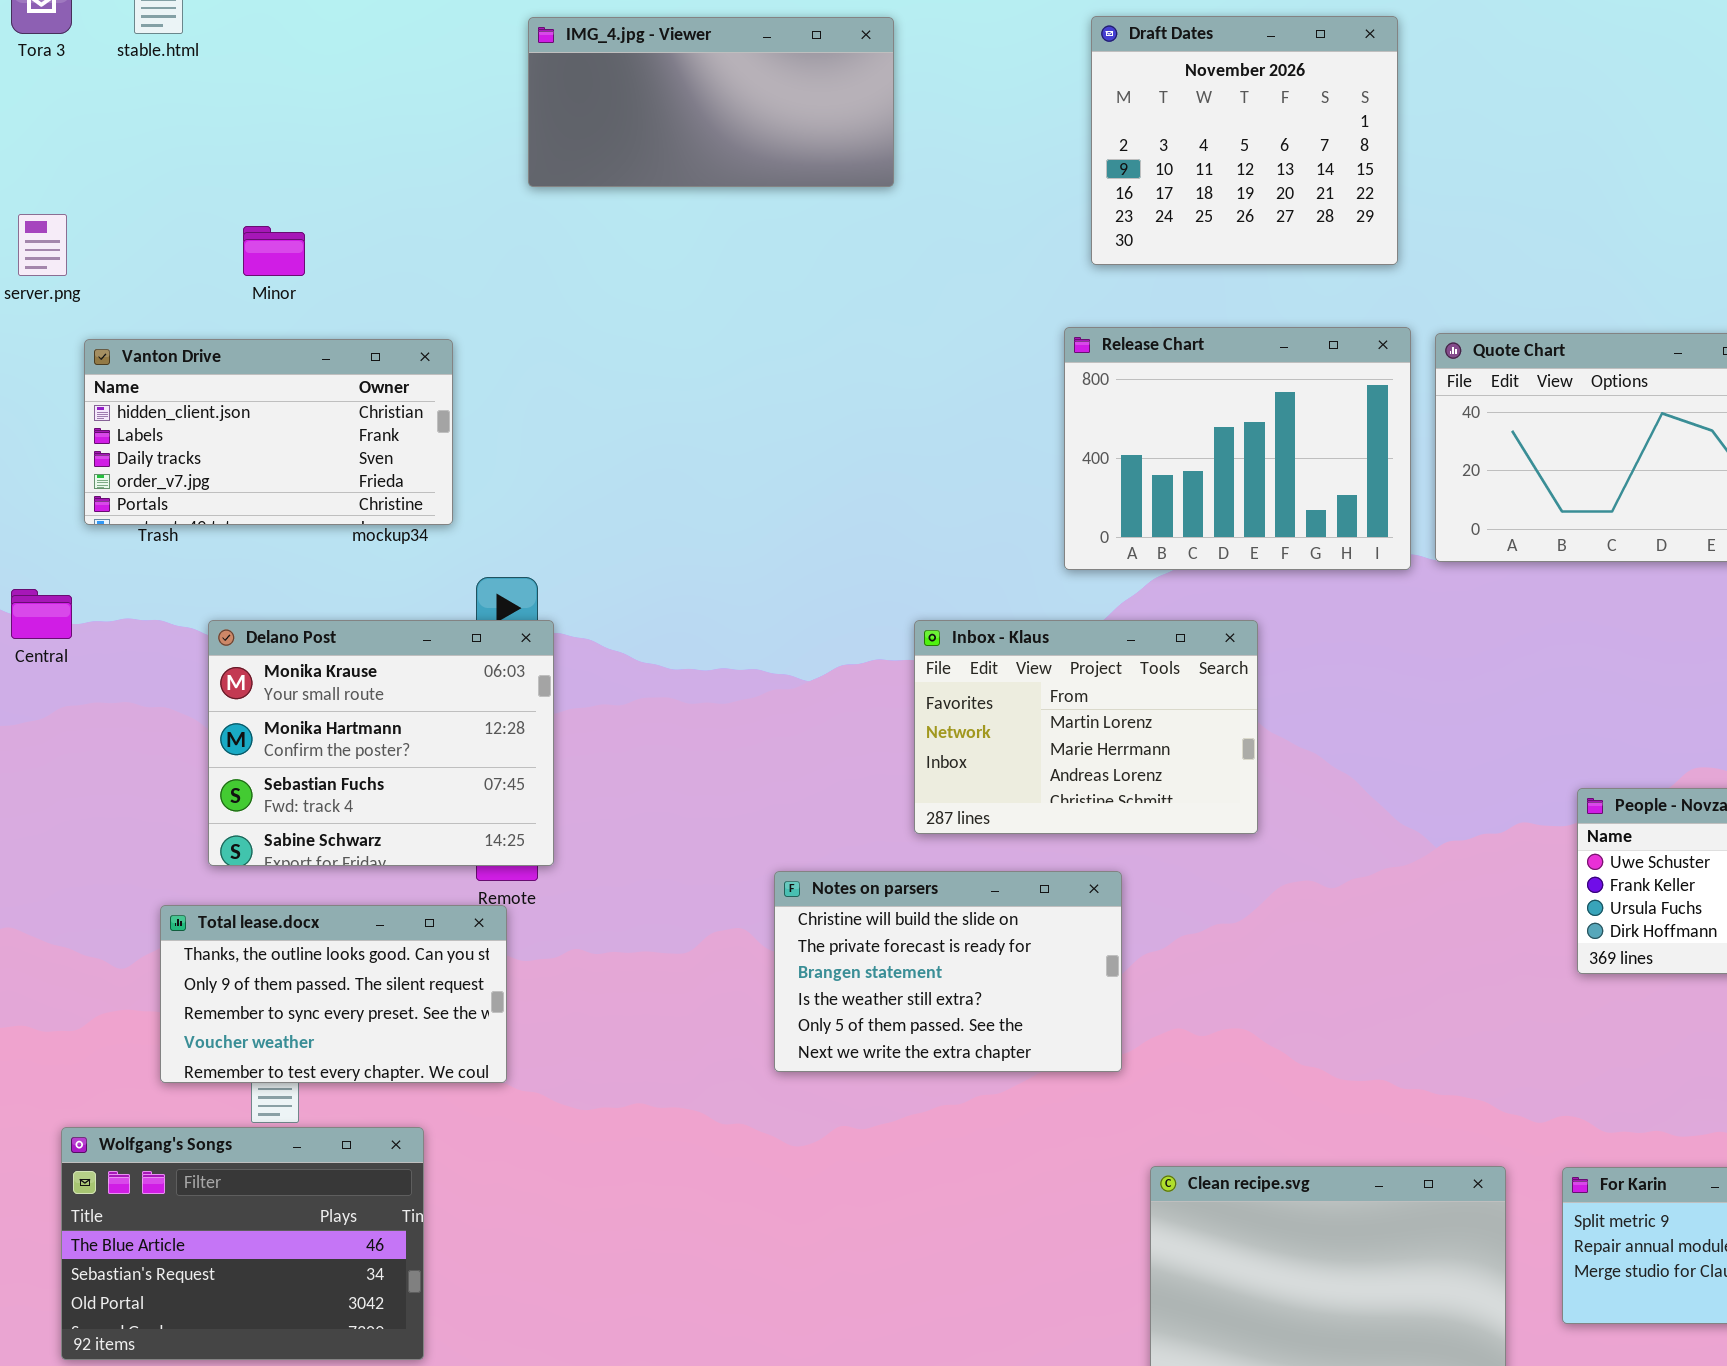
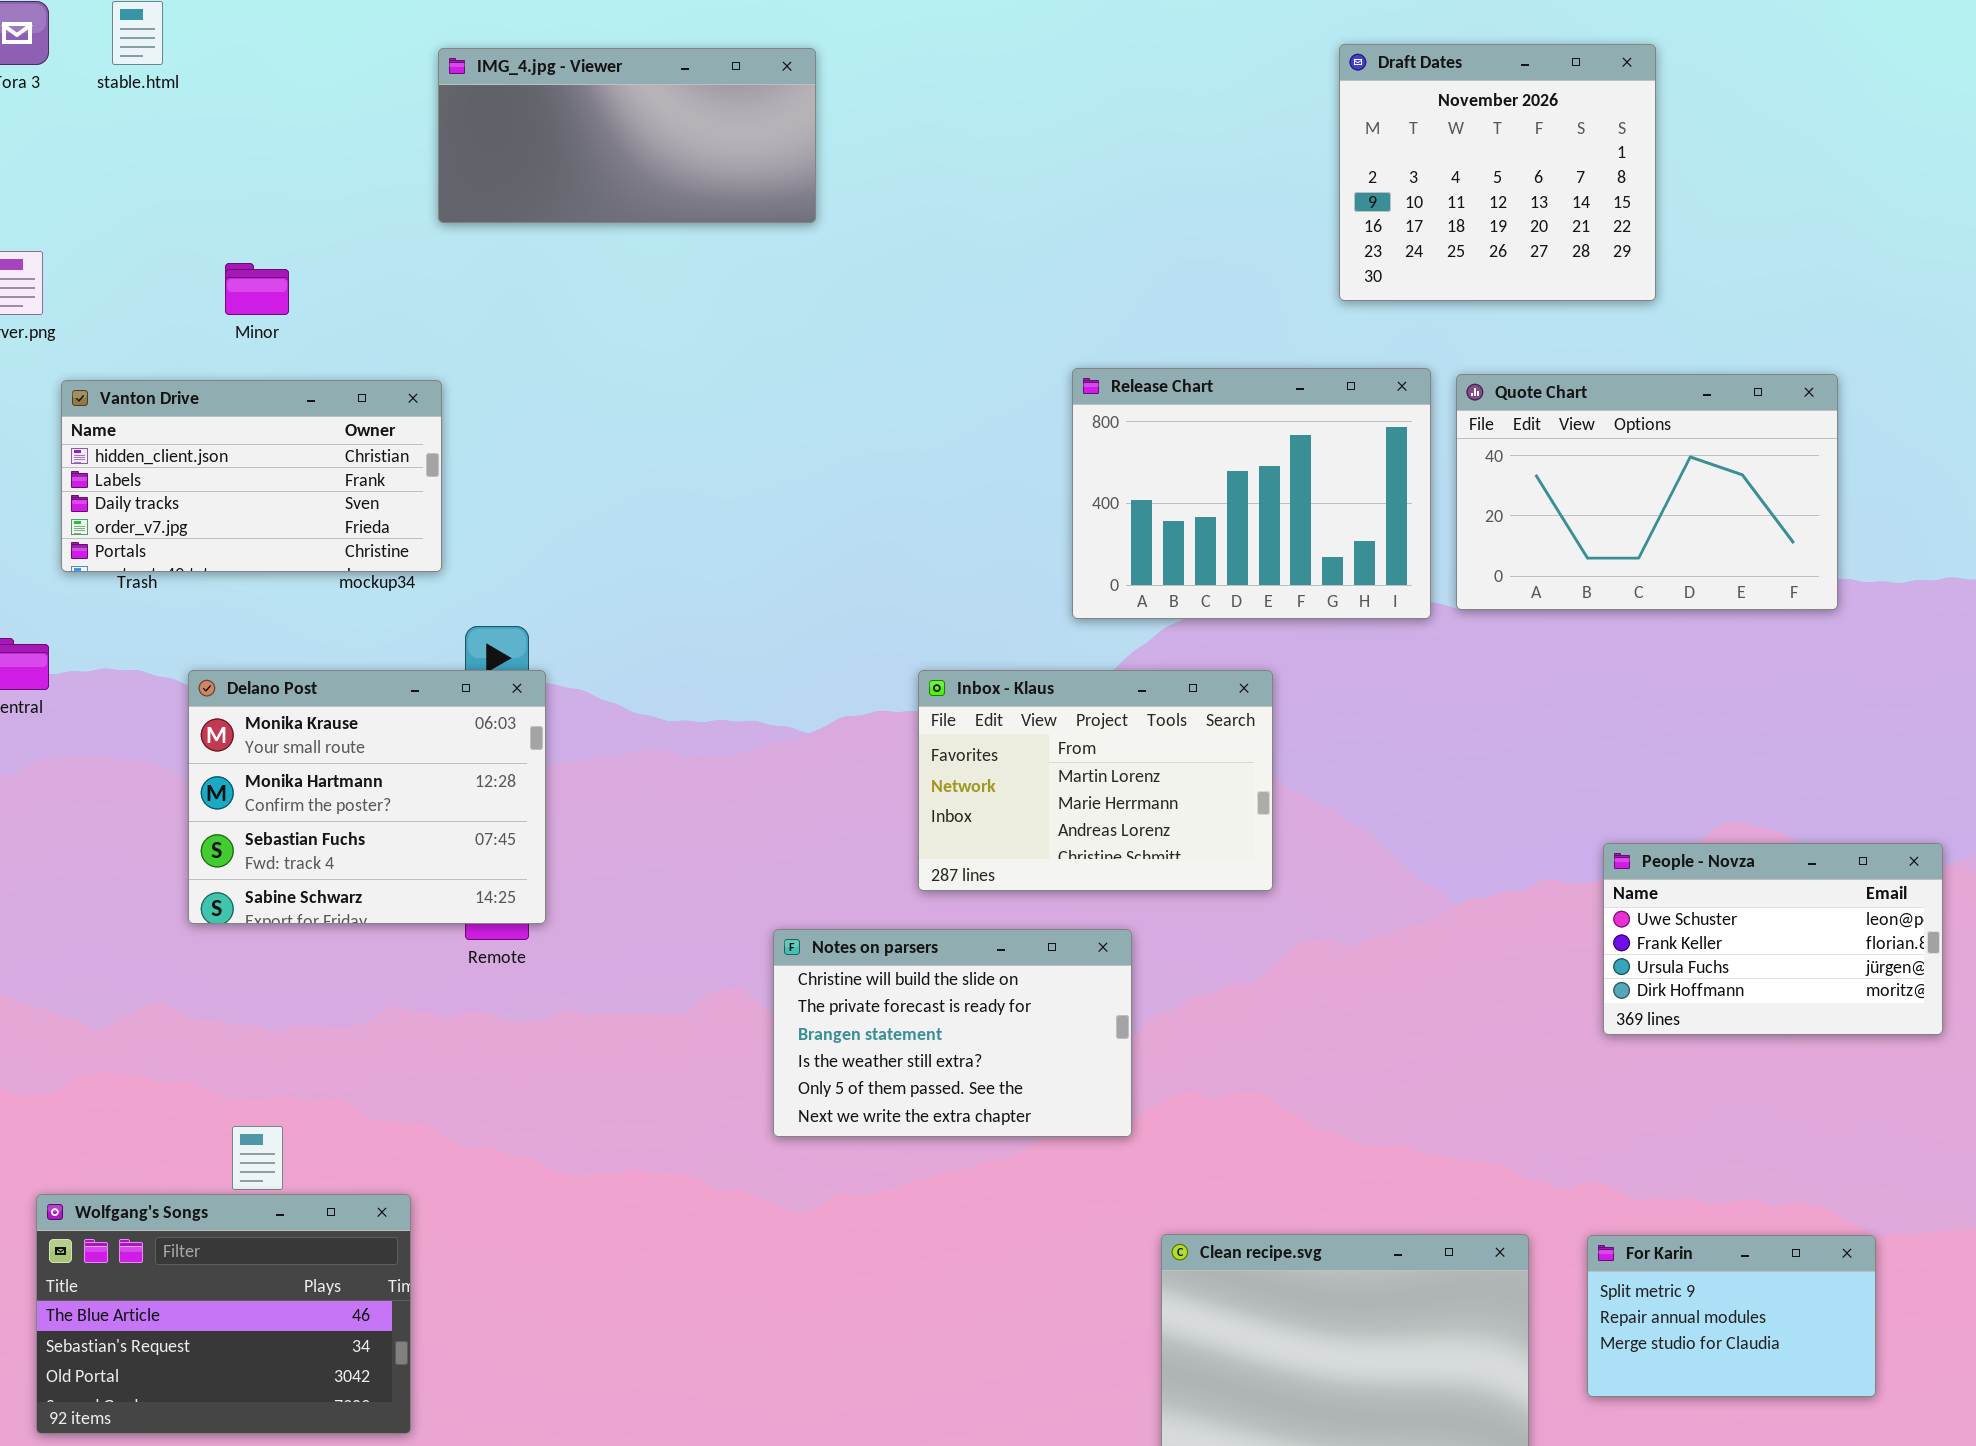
Draft Dates: [1091,16,1398,265] -> [1339,44,1656,301], moved
IMG_4.jpg - Viewer: [528,17,894,187] -> [438,48,816,223], moved
Total lease.docx: [160,905,507,1083] -> none, closed

